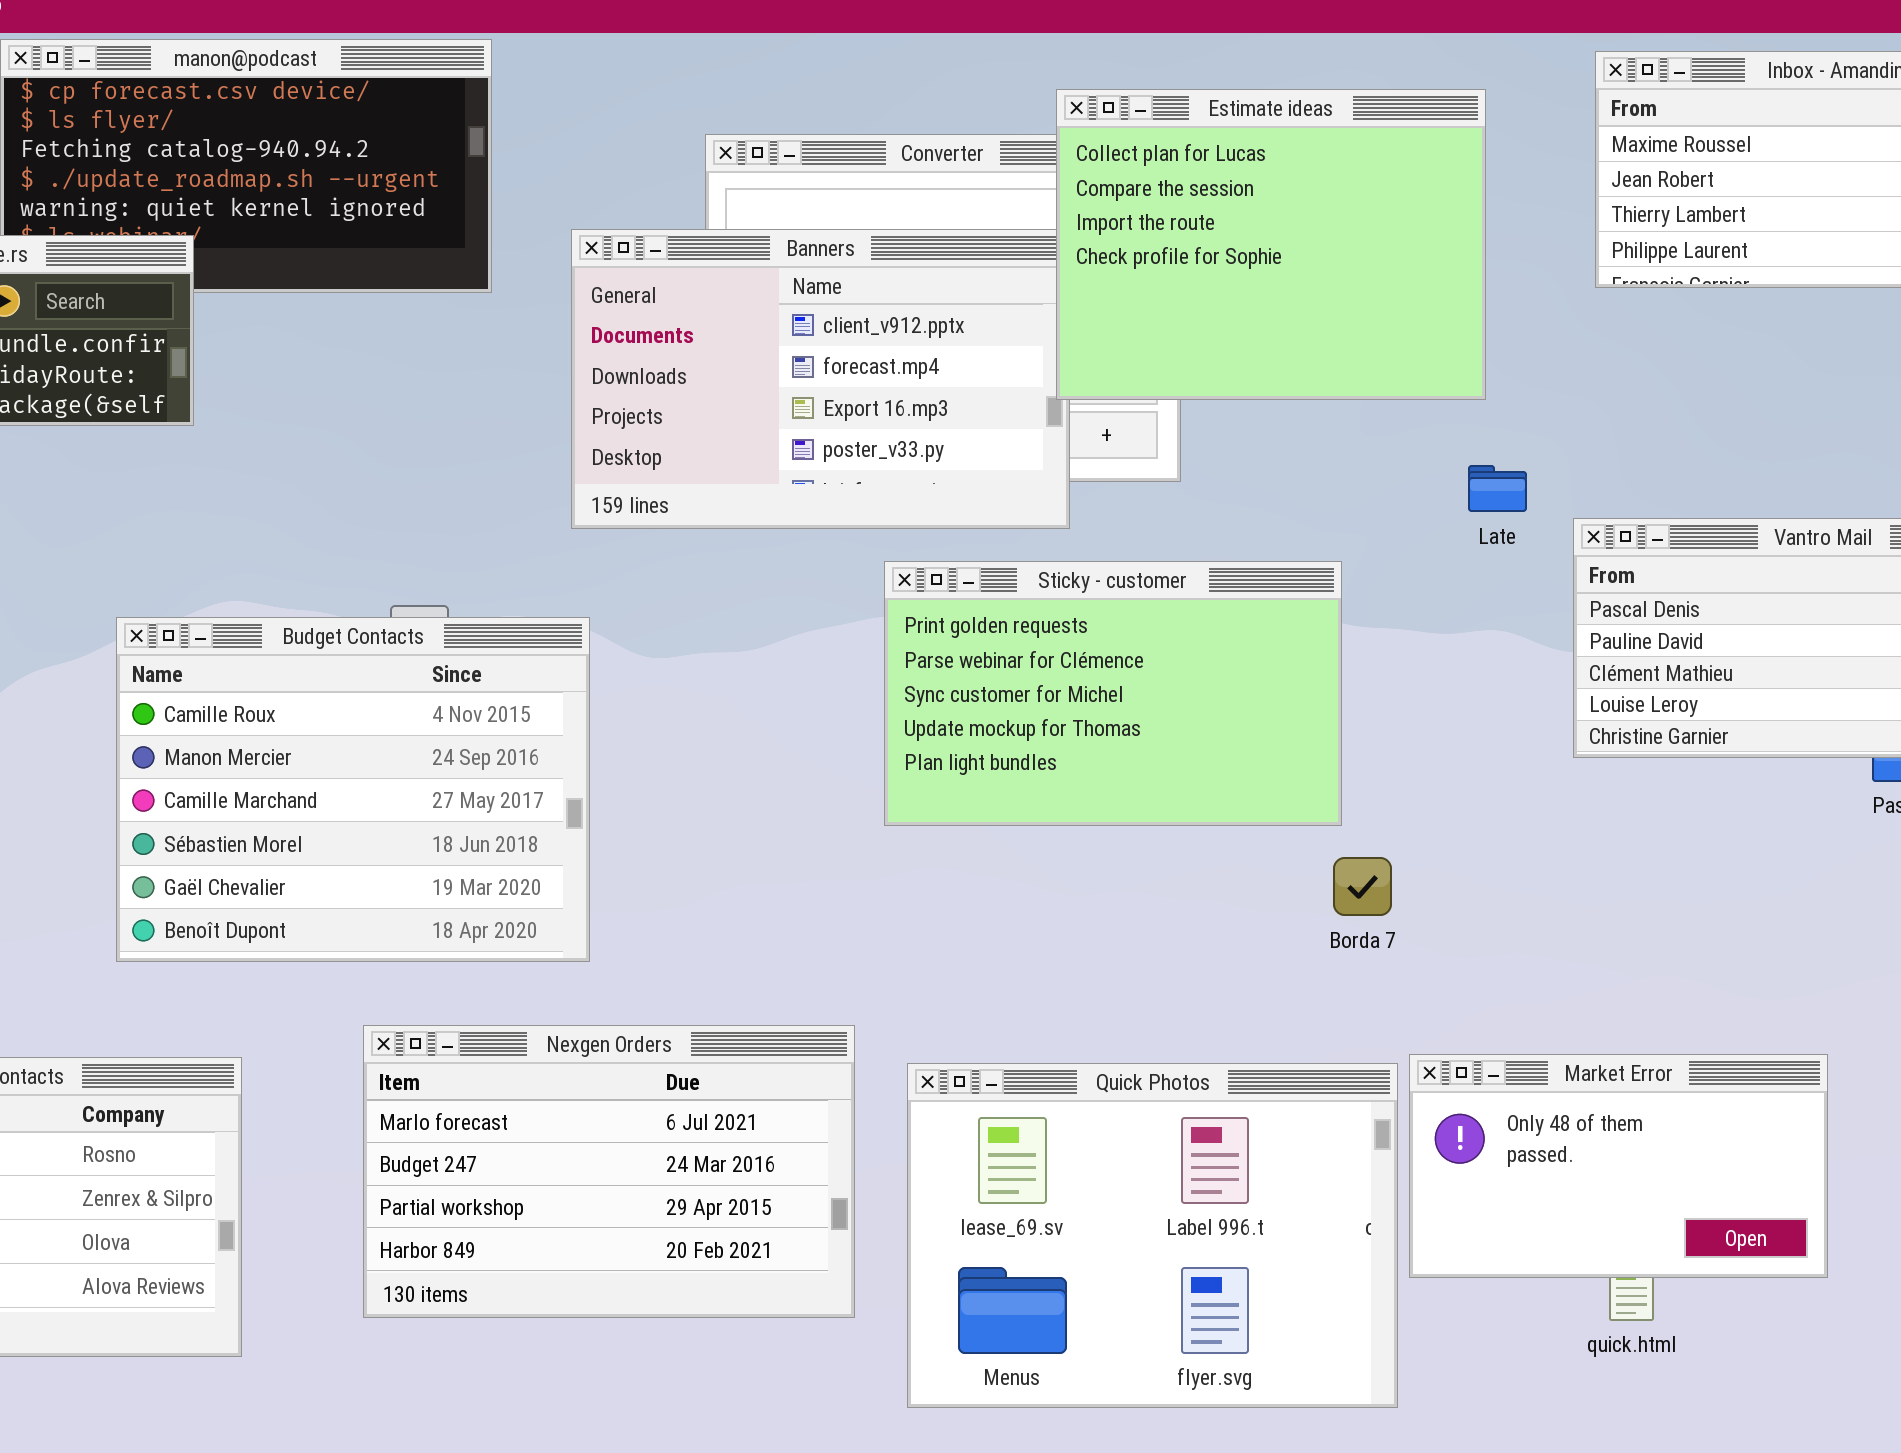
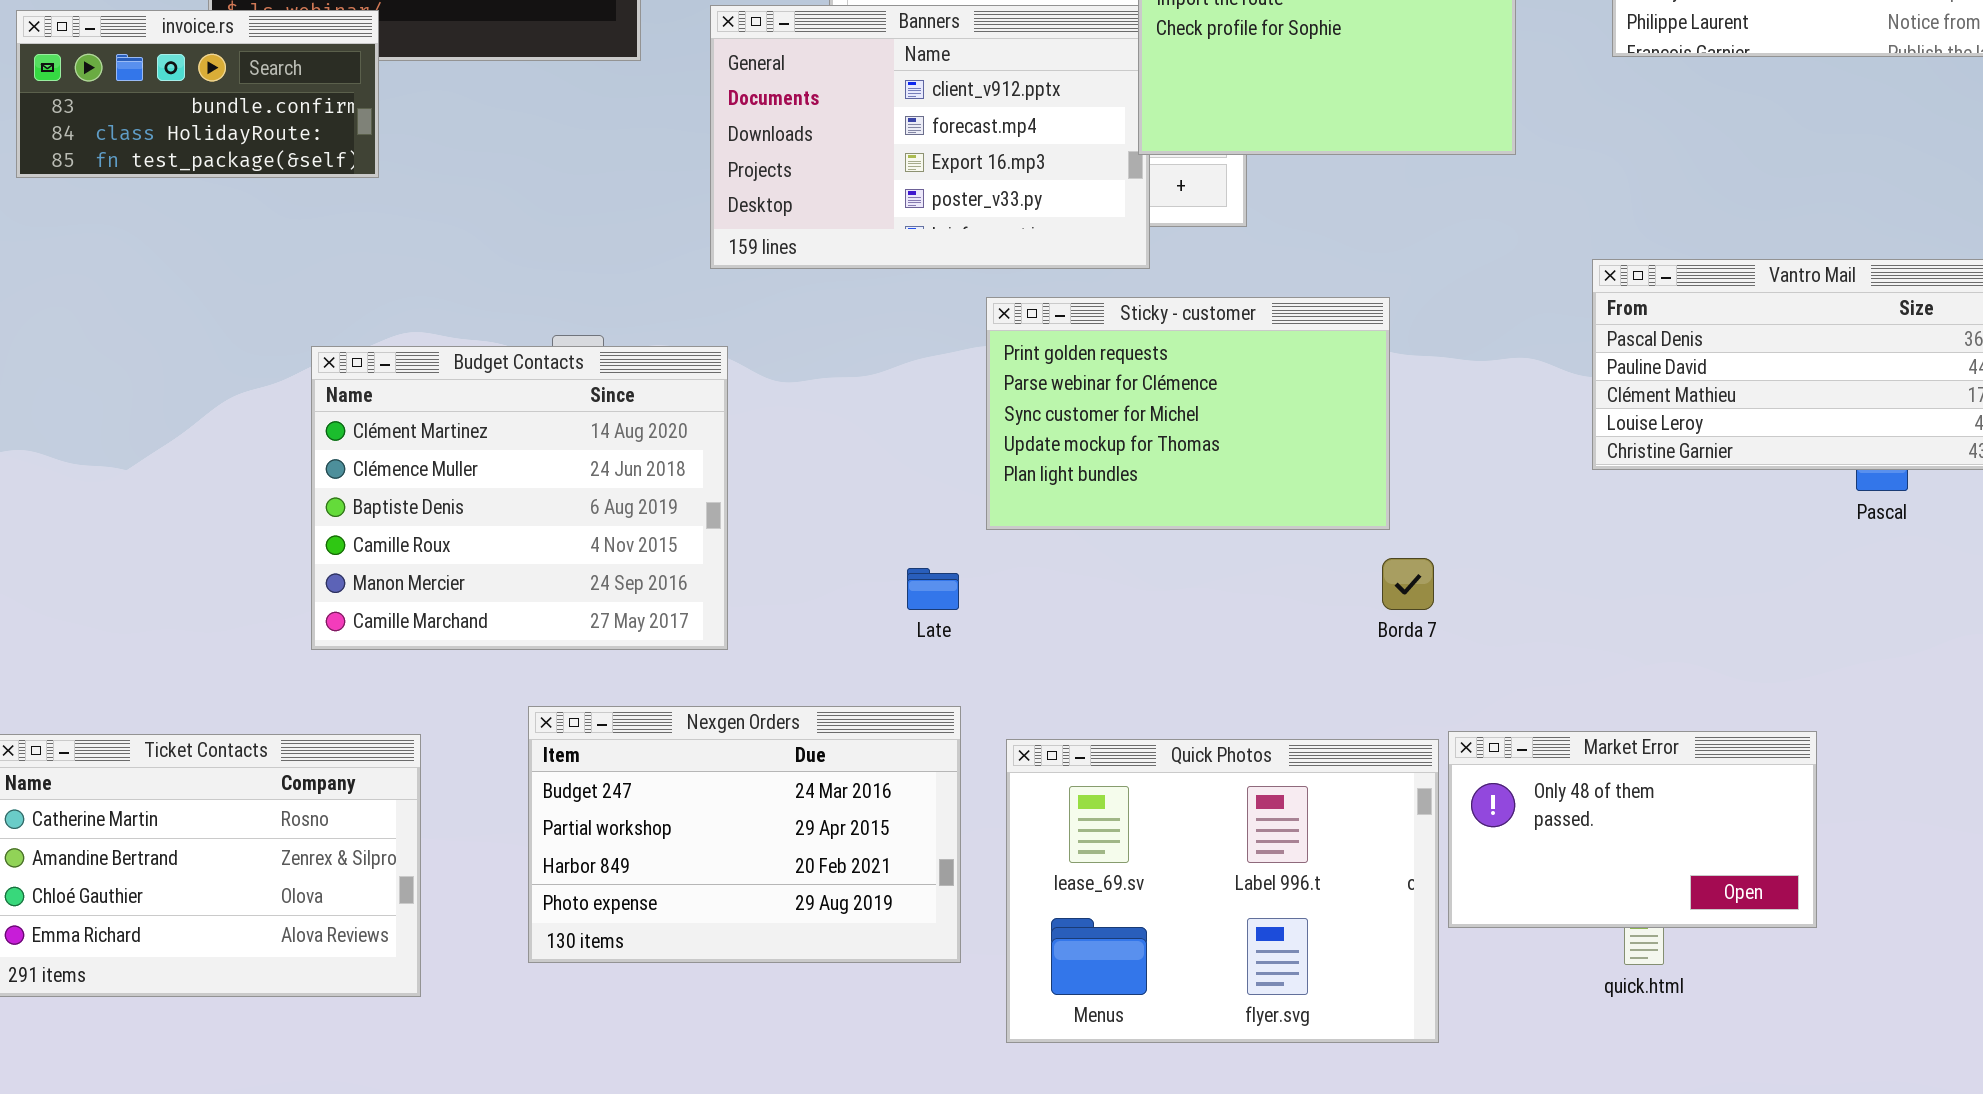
Late: [1468,465,1527,512] -> [907,568,959,610], moved
Budget Contacts: [116,617,590,962] -> [311,346,728,650], scrolled up 3 rows
Nexgen Orders: [363,1025,855,1318] -> [528,706,961,963], scrolled down 1 row

